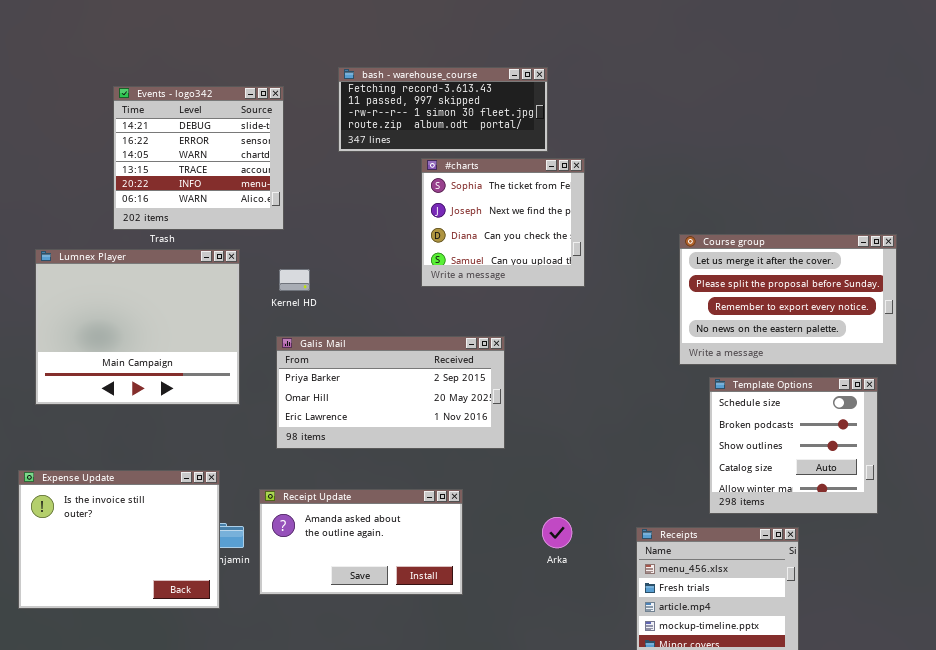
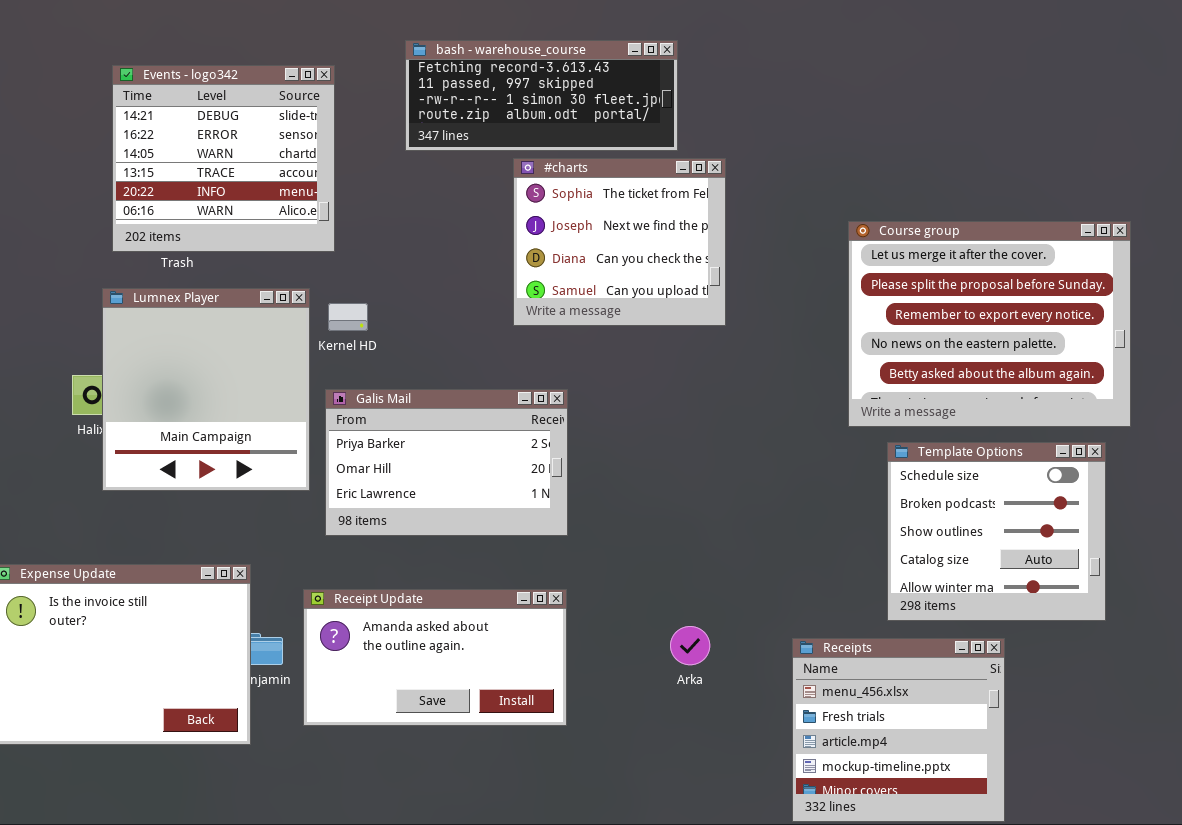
Course group: [679,234,897,365] -> [848,221,1131,427], resized
Lumnex Player: [35,249,240,405] -> [102,288,310,491], moved, resized
Galis Mail: [276,336,505,449] -> [325,389,568,536], resized

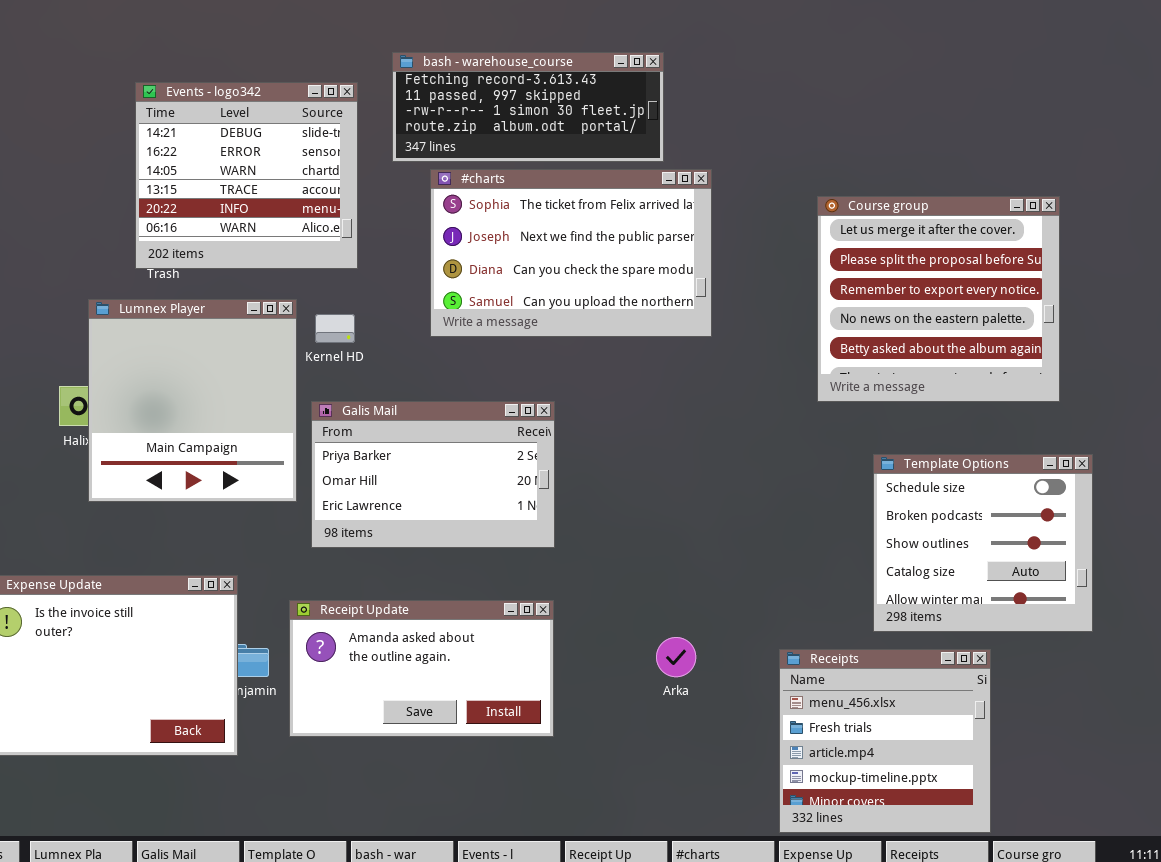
Events - logo342: [112,65,335,252] -> [135,82,358,269], moved
#charts: [513,158,726,326] -> [430,169,712,337], resized
Course group: [848,221,1131,427] -> [817,196,1060,402], moved, resized

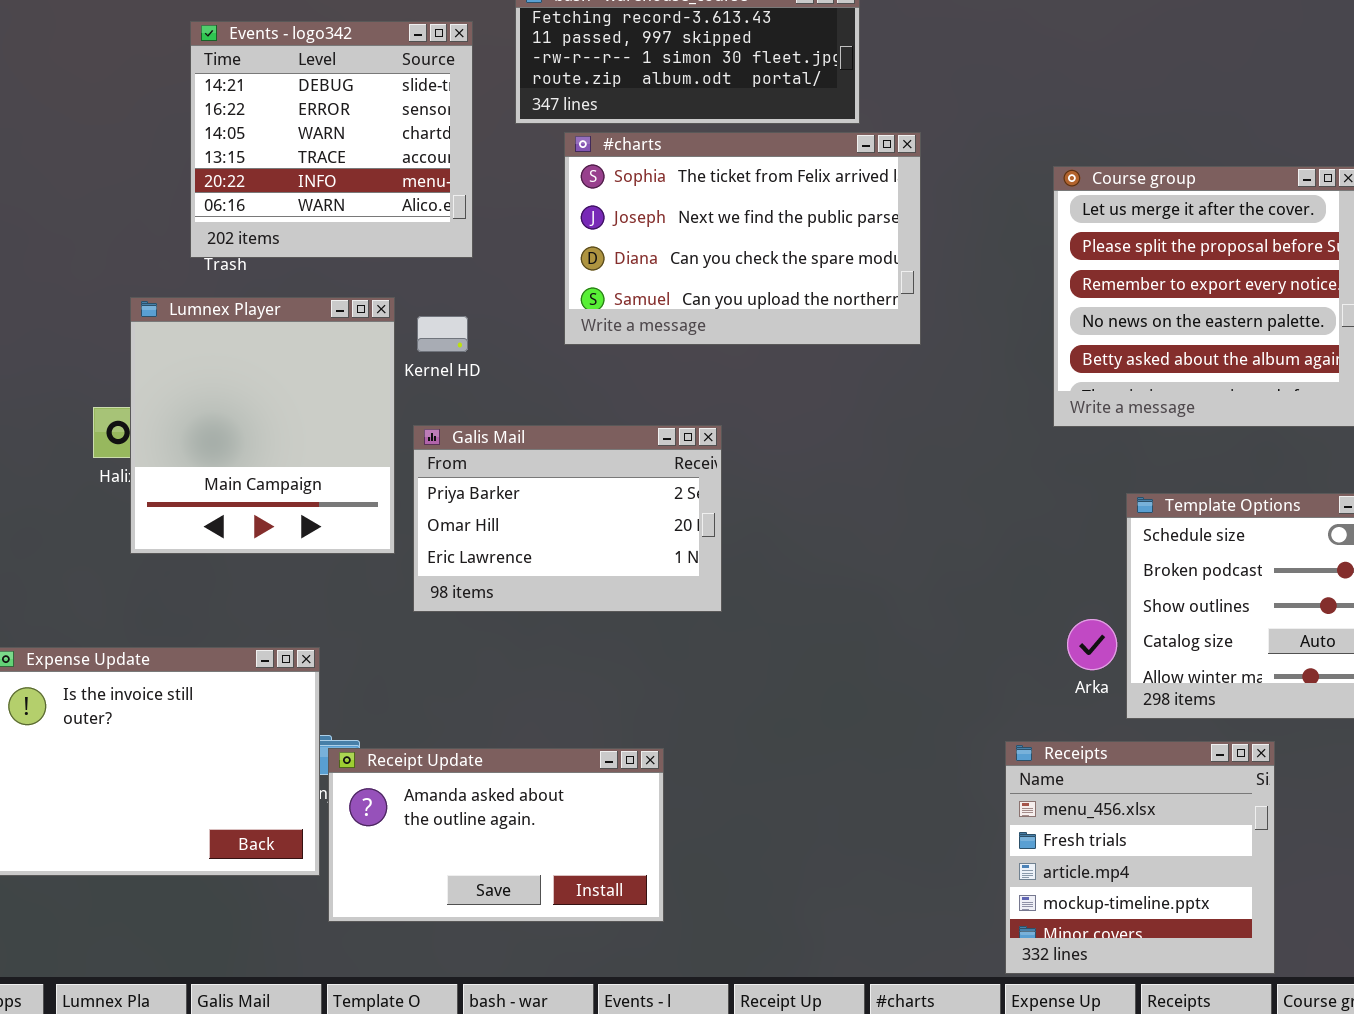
Receipt Update: [289,600,554,737] -> [328,748,664,922], moved
Arka: [656,637,696,677] -> [1067,619,1117,670], moved

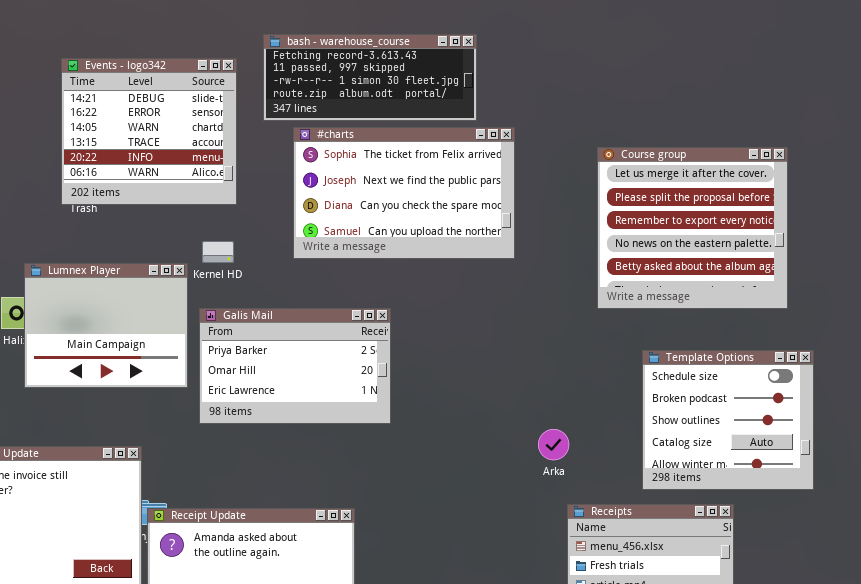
Lumnex Player: [130,297,395,554] -> [24,263,188,388], resized
Arka: [1067,619,1117,670] -> [538,429,569,460], moved

